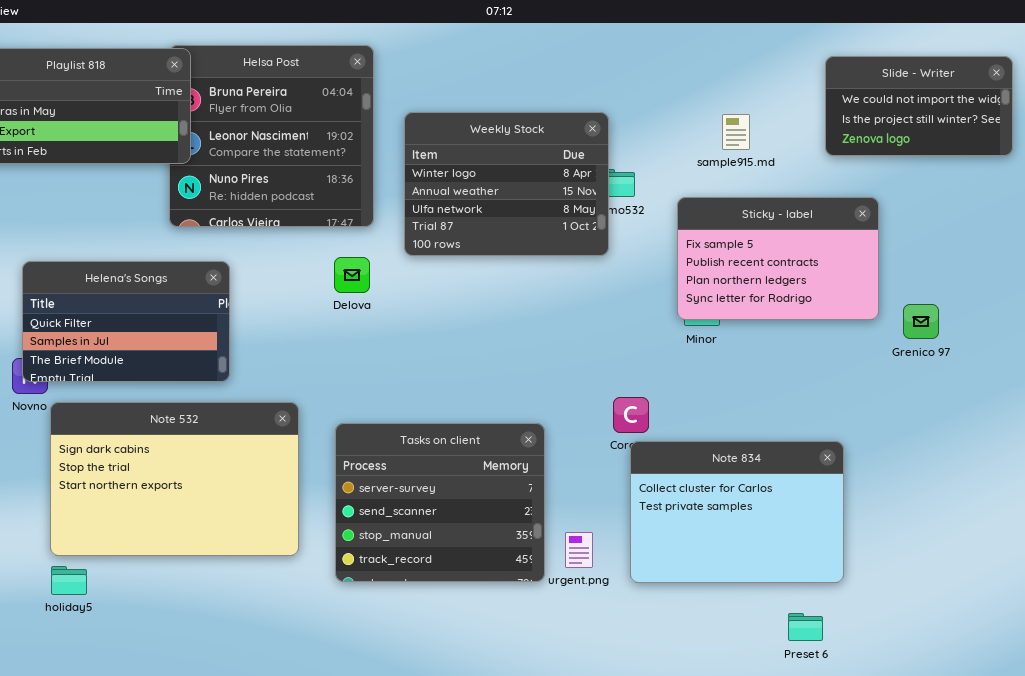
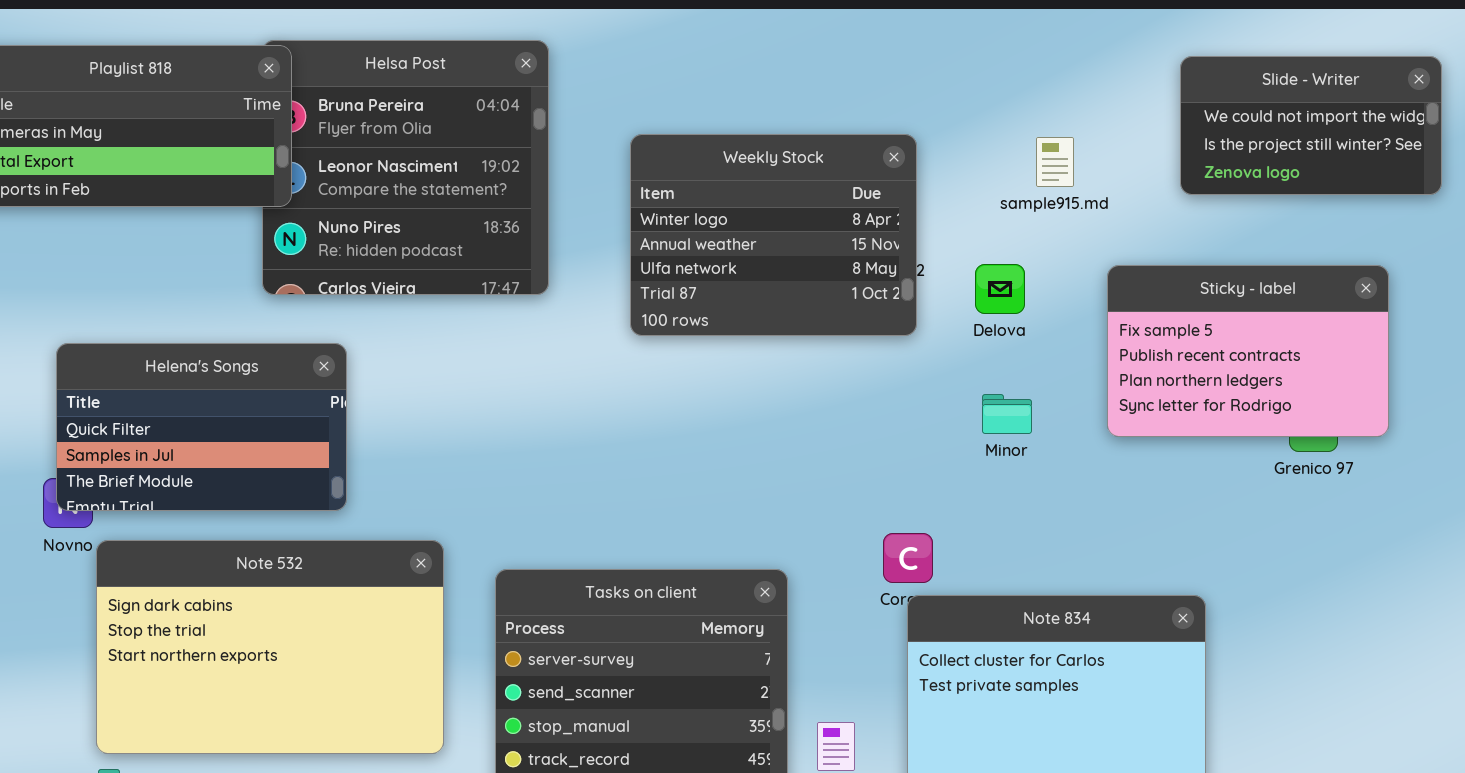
Weekly Stock: [404,112,609,256] -> [630,134,917,336], moved
Sticky - label: [677,197,879,320] -> [1107,265,1389,437], moved
Delova: [334,257,370,293] -> [975,264,1025,314], moved

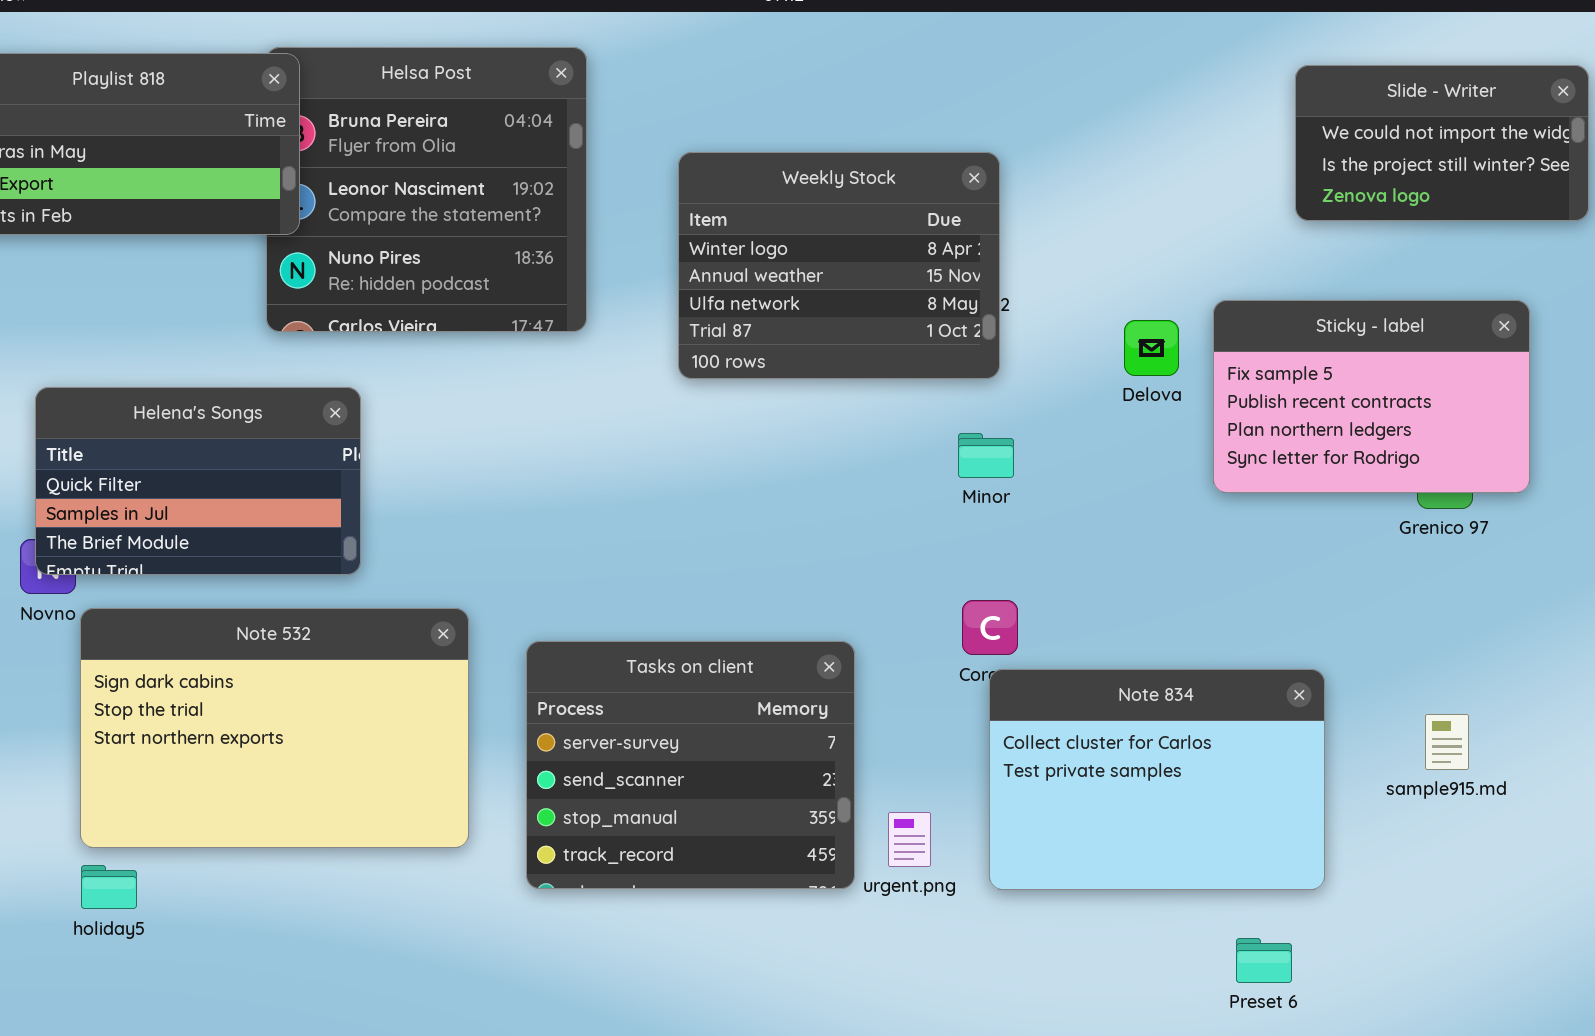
sample915.md: [1036,137,1074,187] -> [1425,714,1469,770], moved
Delova: [975,264,1025,314] -> [1124,320,1179,376], moved
Minor: [982,394,1032,434] -> [958,433,1014,478], moved

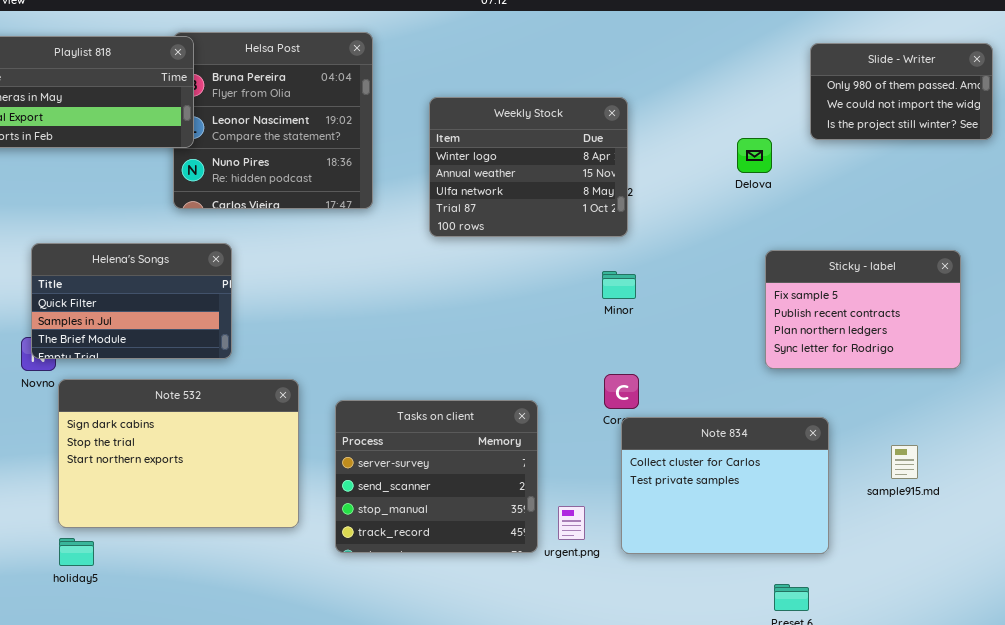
Slide - Writer: [1295,65,1589,221] -> [810,43,993,140], scrolled up 1 row
Sticky - label: [1213,300,1530,493] -> [765,250,961,369], moved
Delova: [1124,320,1179,376] -> [737,138,772,173], moved

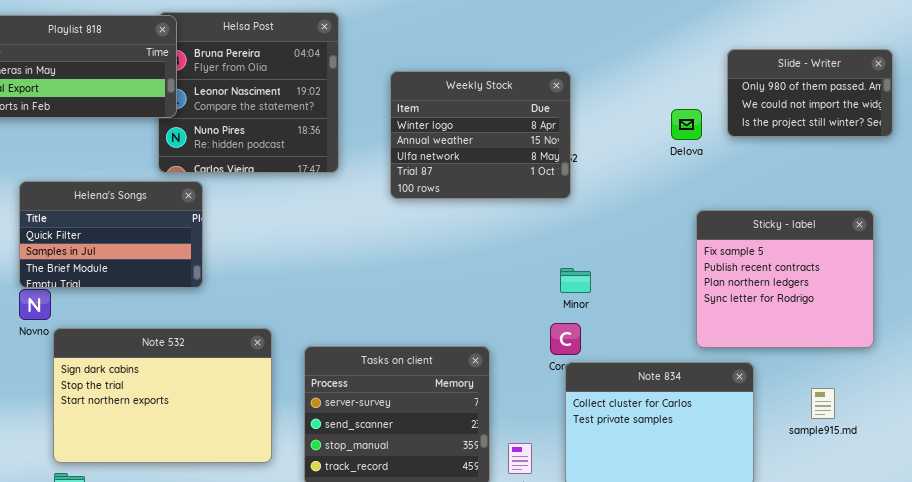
Slide - Writer: [810,43,993,140] -> [727,49,893,137], moved
Helena's Songs: [31,243,232,359] -> [19,181,203,288], moved
Sticky - label: [765,250,961,369] -> [696,210,874,348], resized
Minor: [602,271,636,299] -> [560,268,591,293], moved

